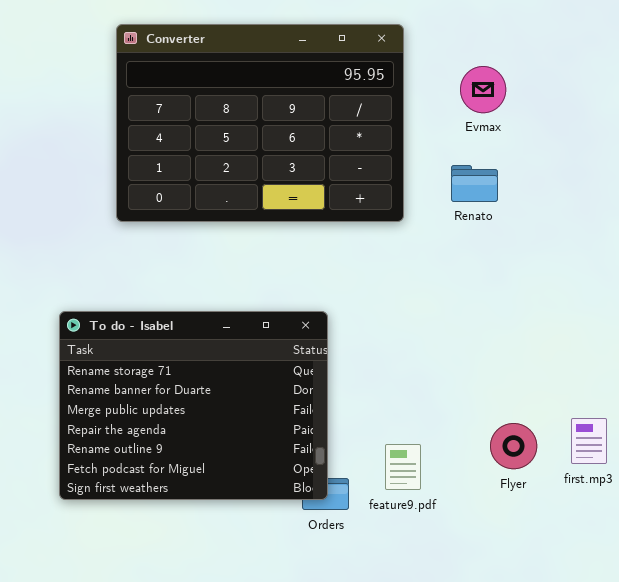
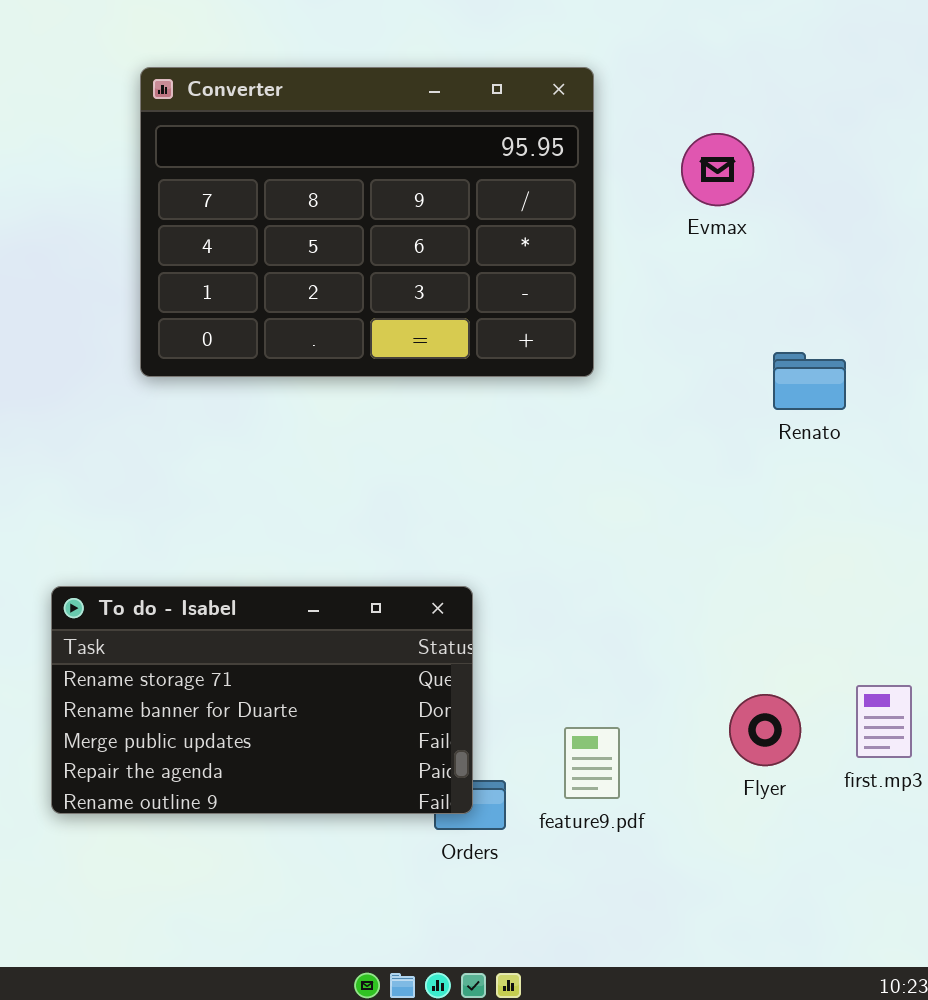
Renato: [451,165,498,202] -> [773,352,846,410], moved
To do - Isabel: [59,311,328,500] -> [51,586,473,814], resized

